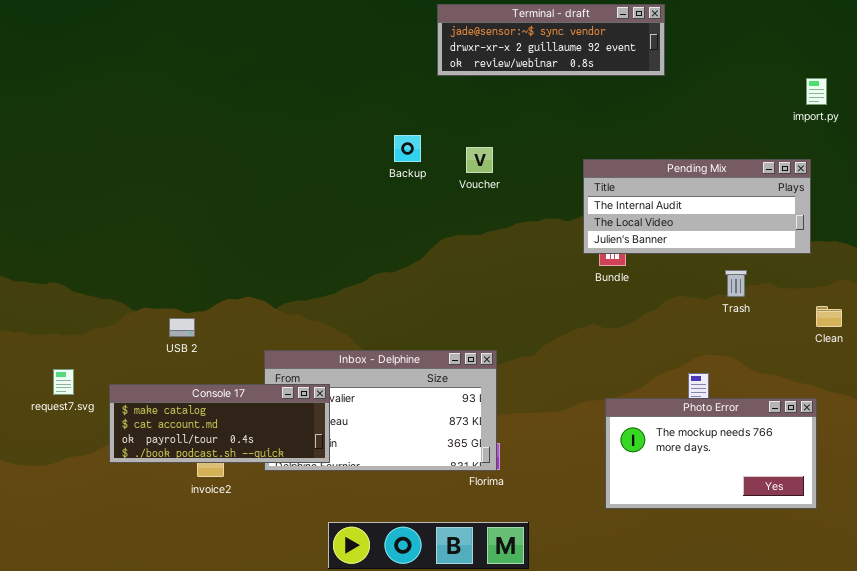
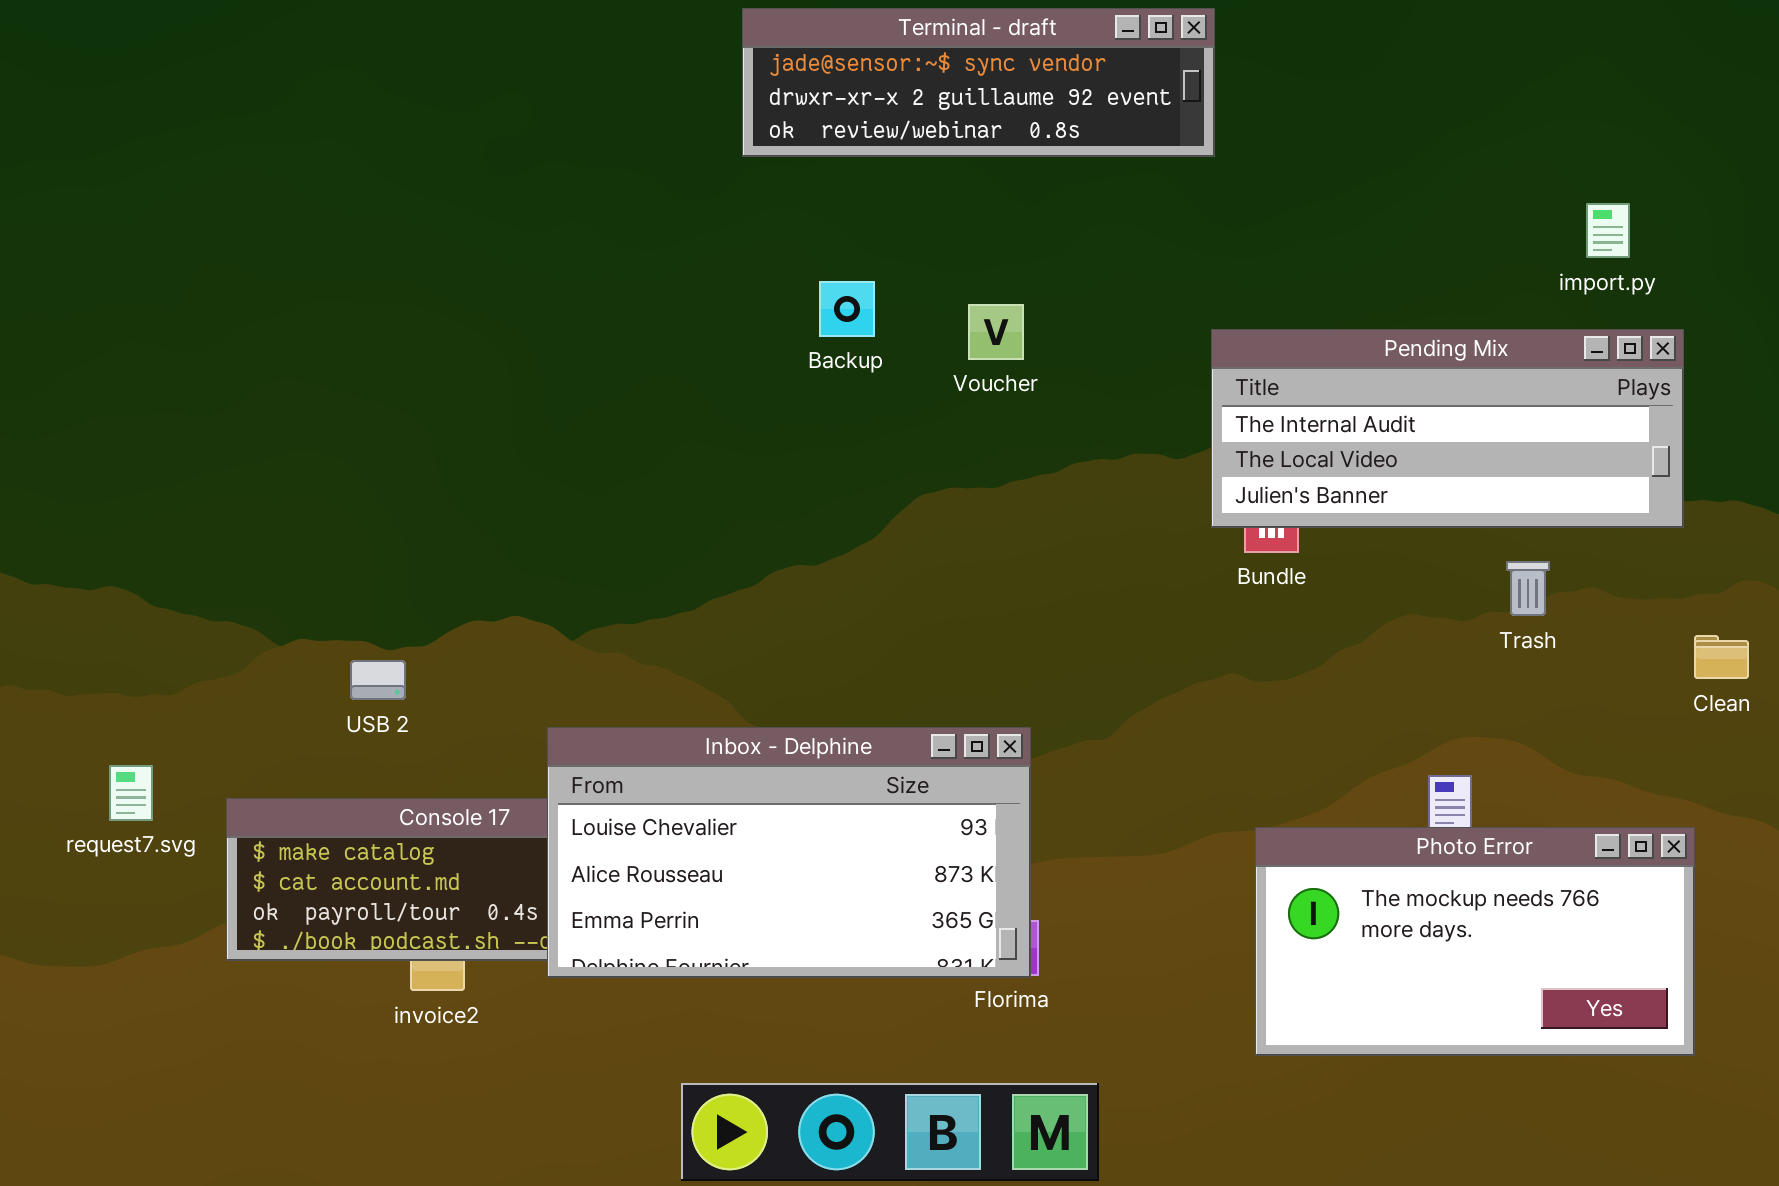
Terminal - draft: [437,4,665,76] -> [742,8,1215,157], moved
import.py: [806,78,827,105] -> [1586,203,1630,258], moved
Inbox - Delphine: [264,350,497,471] -> [547,727,1031,978], raised

